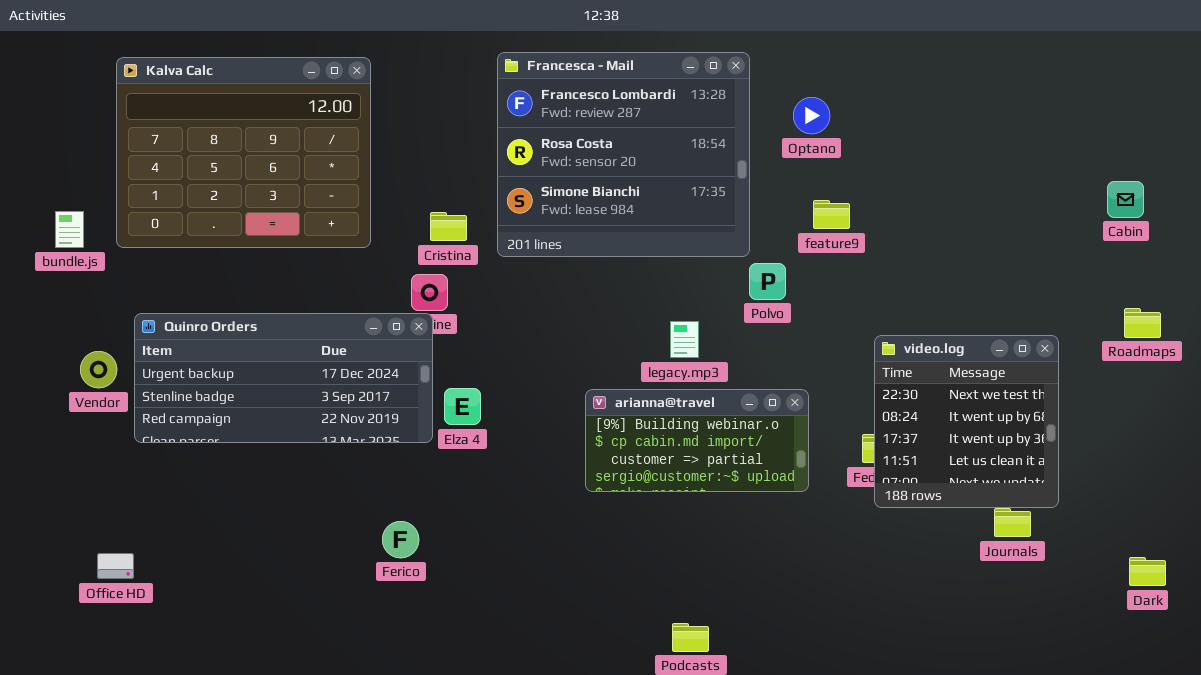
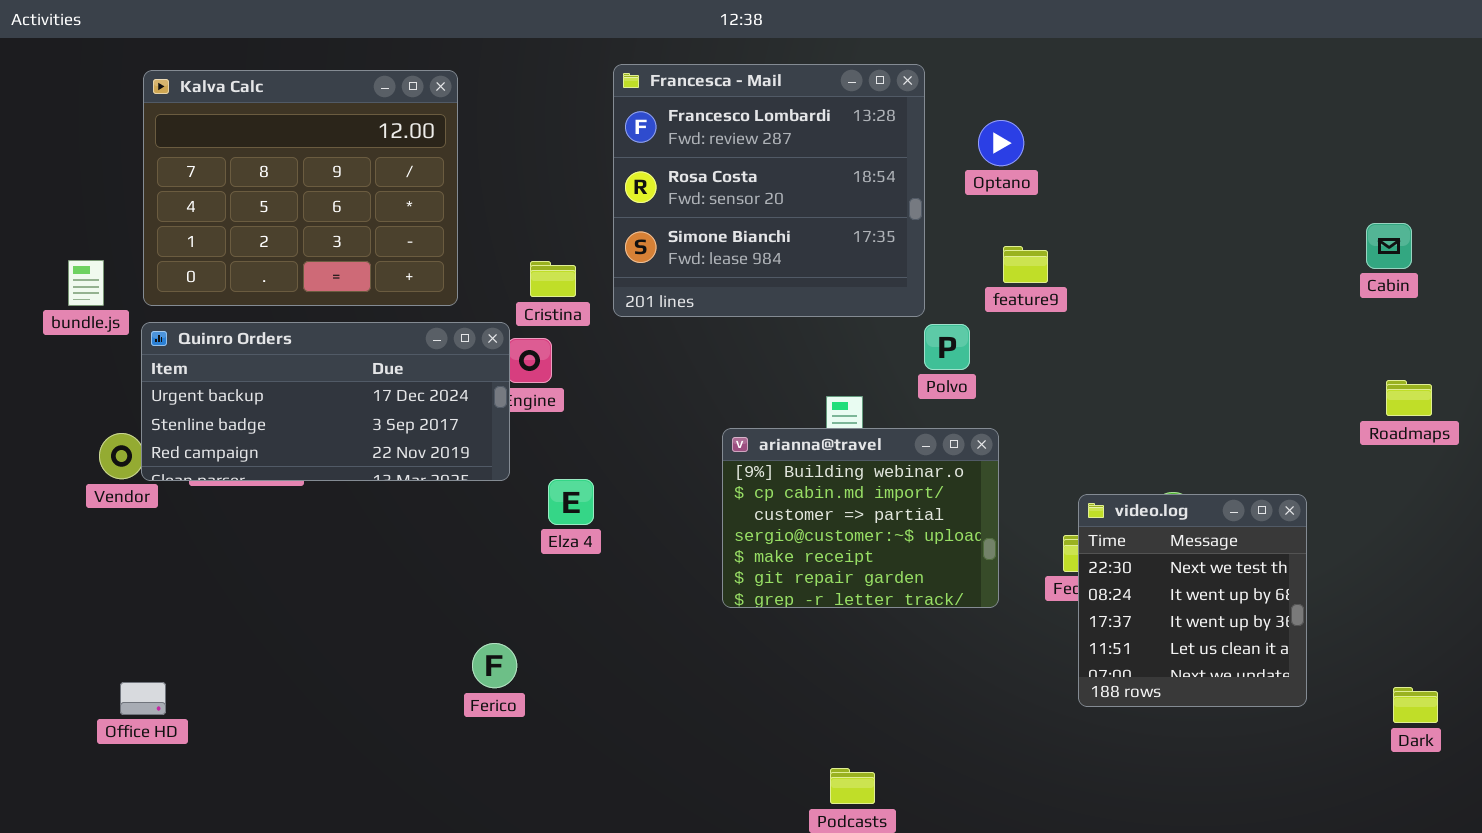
Quinro Orders: [134,313,433,443] -> [141,322,510,481], moved
video.log: [874,335,1059,508] -> [1078,494,1307,707], moved
arianna@travel: [585,389,809,492] -> [722,428,999,608], resized

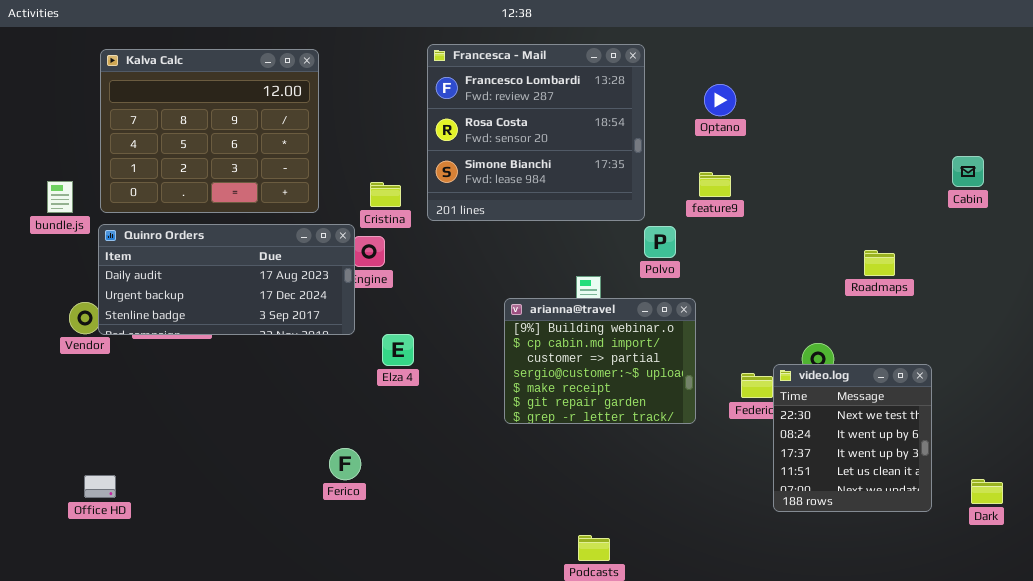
Optano: [978,120,1024,166] -> [704,84,736,116], moved
Quinro Orders: [141,322,510,481] -> [98,224,355,335], scrolled up 1 row
Roadmaps: [1386,380,1432,416] -> [864,250,895,276], moved
video.log: [1078,494,1307,707] -> [773,364,932,512], moved

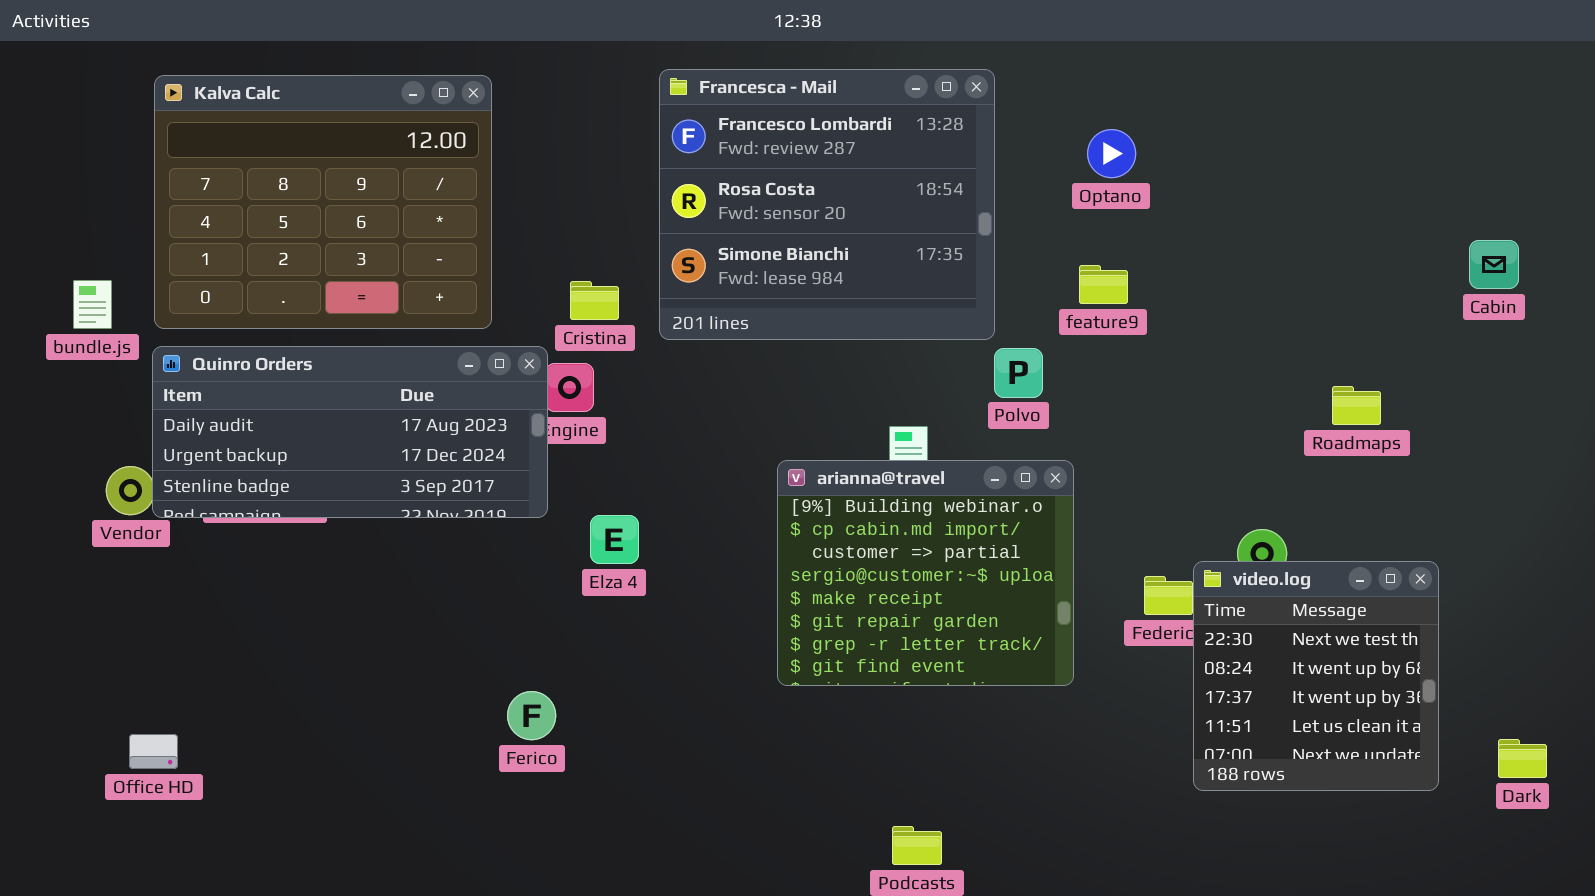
arianna@travel: [504,298,696,424] -> [777,460,1074,686], resized

